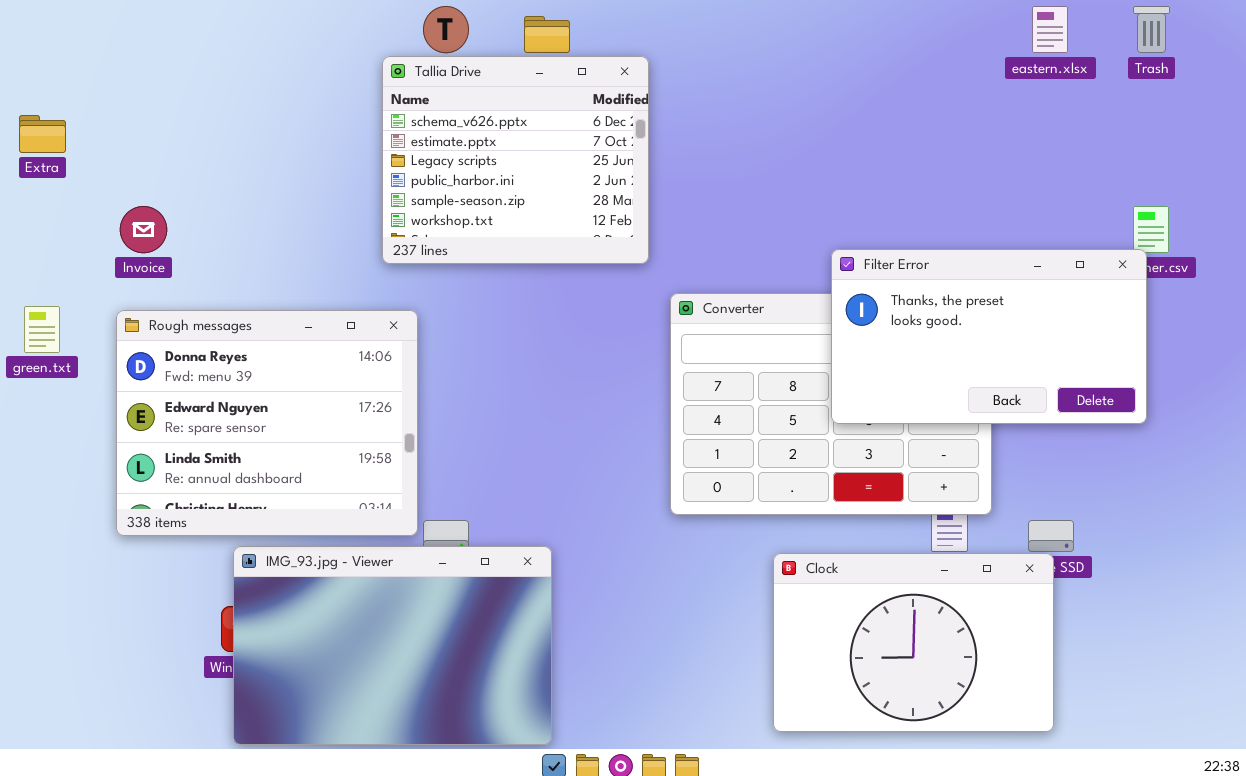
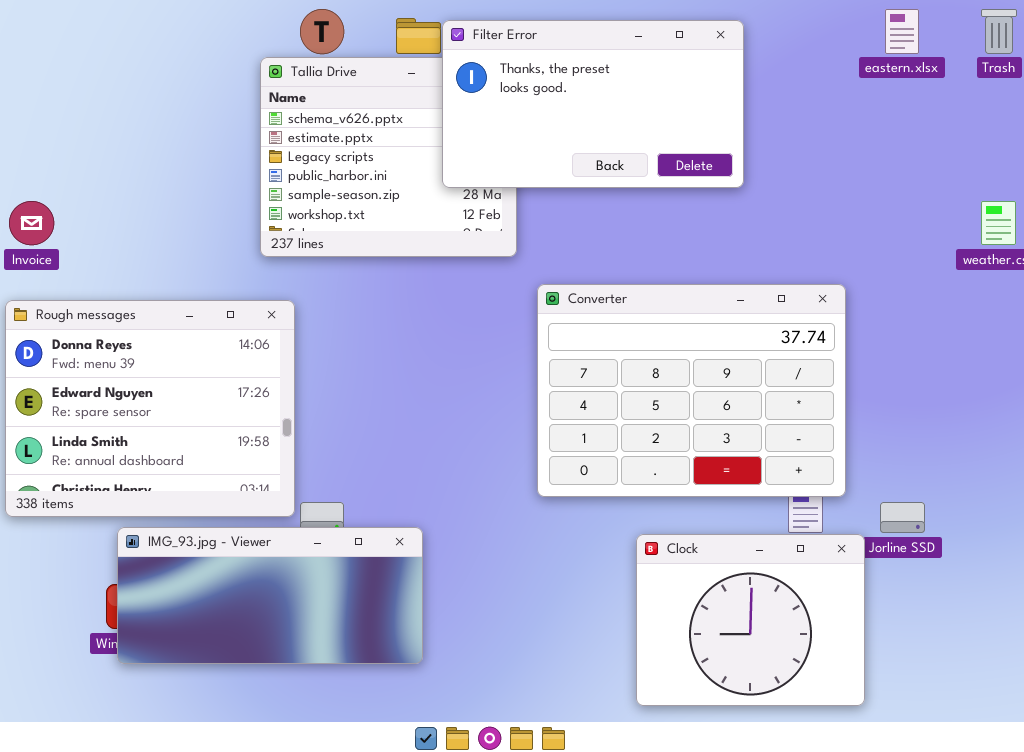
Filter Error: [831,249,1147,424] -> [442,20,744,188], moved
IMG_93.jpg - Viewer: [233,546,552,745] -> [117,527,423,664], resized
Clock: [773,553,1054,732] -> [636,534,865,706], resized

